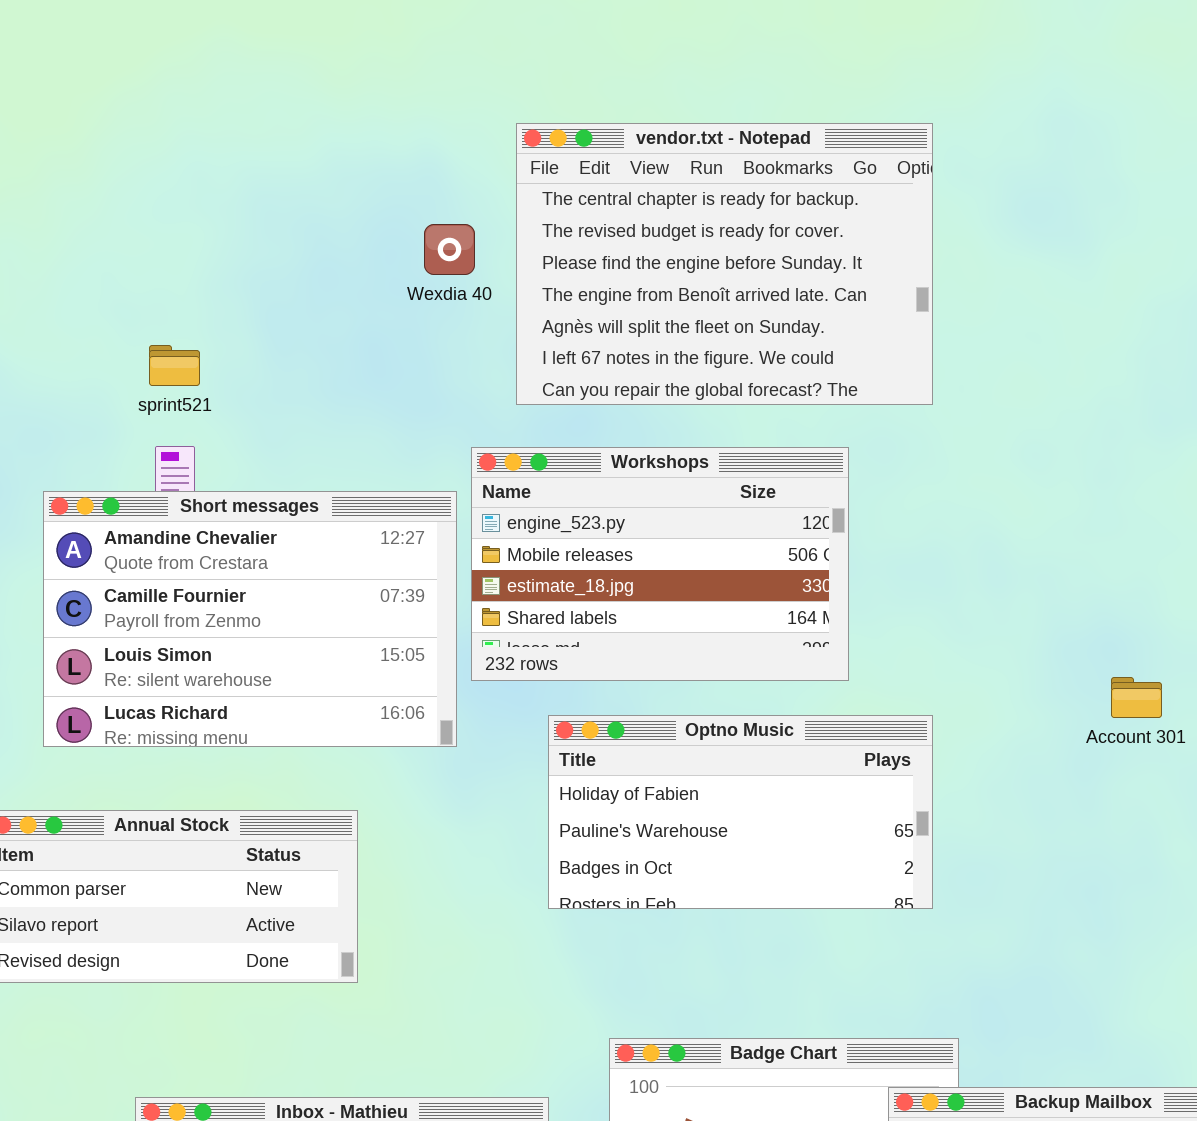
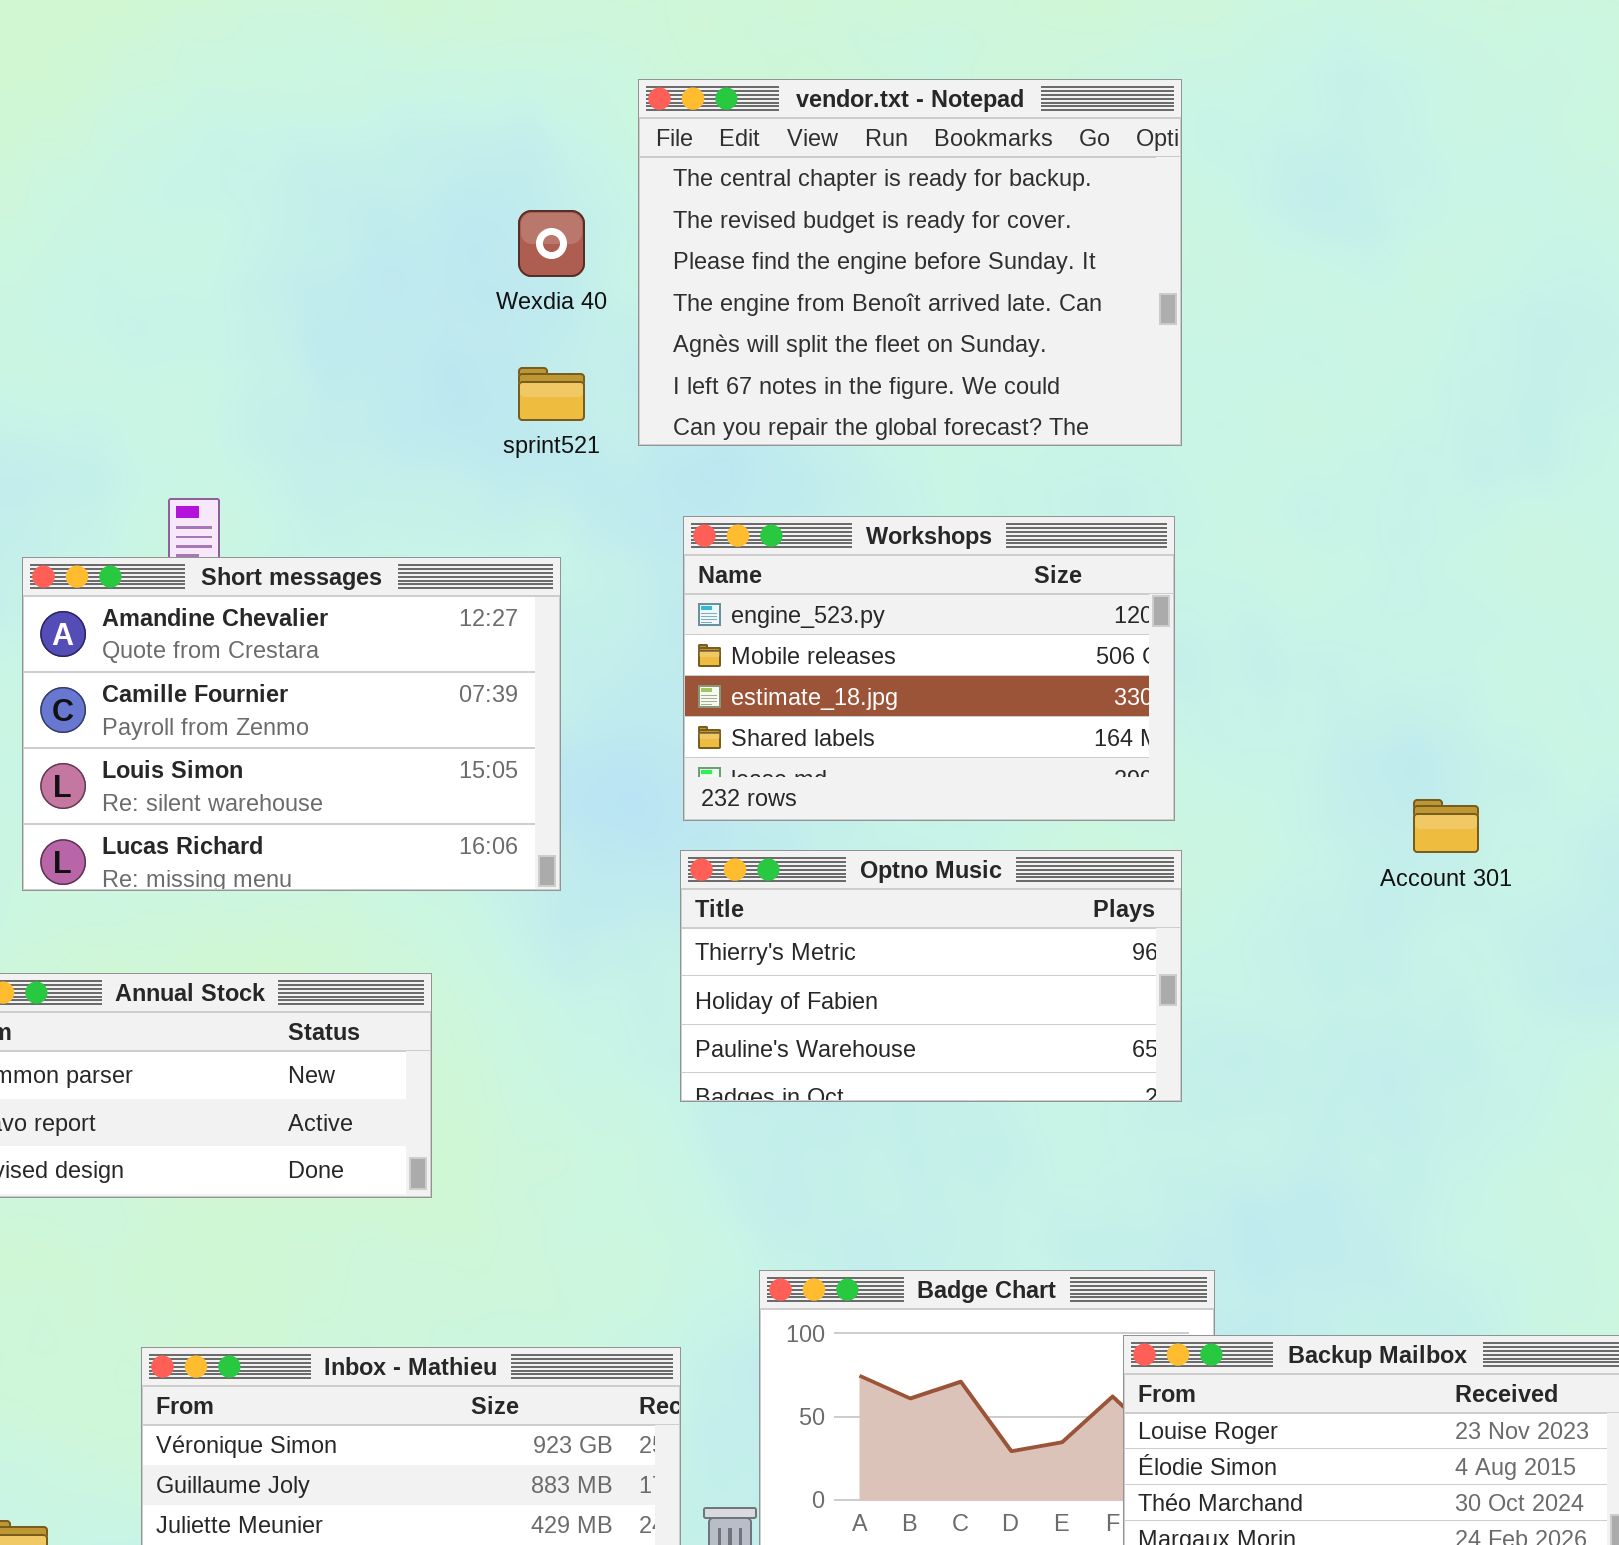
sprint521: [149,345,200,386] -> [518,367,585,421], moved
Workshops: [471,447,849,681] -> [683,516,1175,821], moved
Optno Music: [548,715,933,909] -> [680,850,1182,1102], scrolled up 1 row

